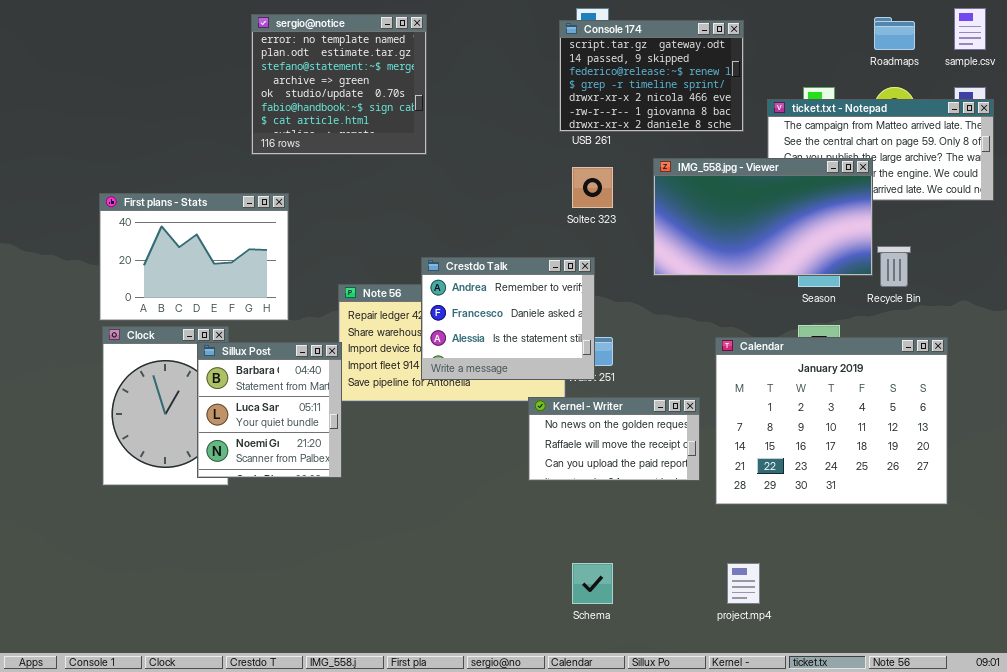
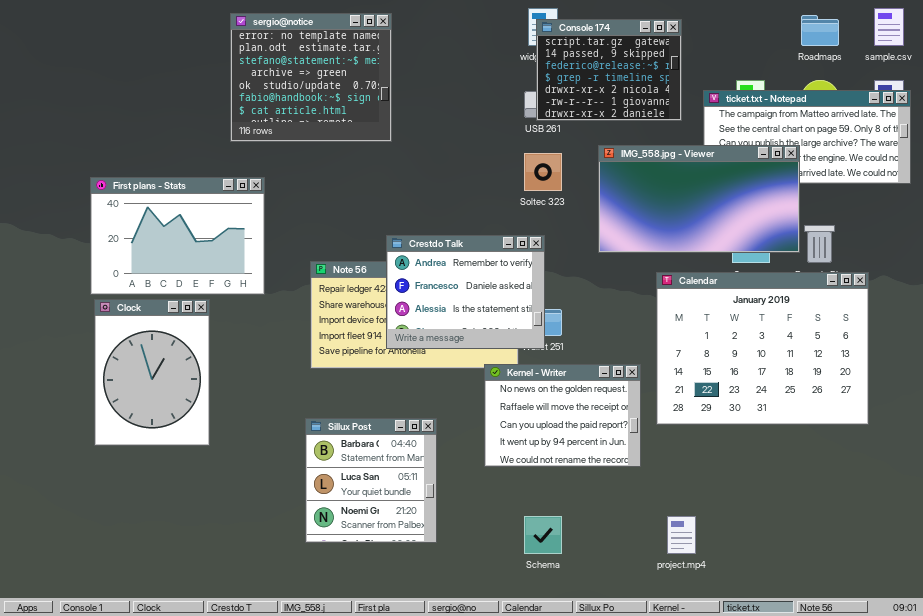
Console 174: [559,20,744,132] -> [536,19,682,121], resized
Calendar: [715,337,948,505] -> [656,272,869,425], moved
Sillux Post: [197,342,342,478] -> [305,418,437,543], moved
Kernel - Writer: [528,397,700,481] -> [484,364,641,467], resized

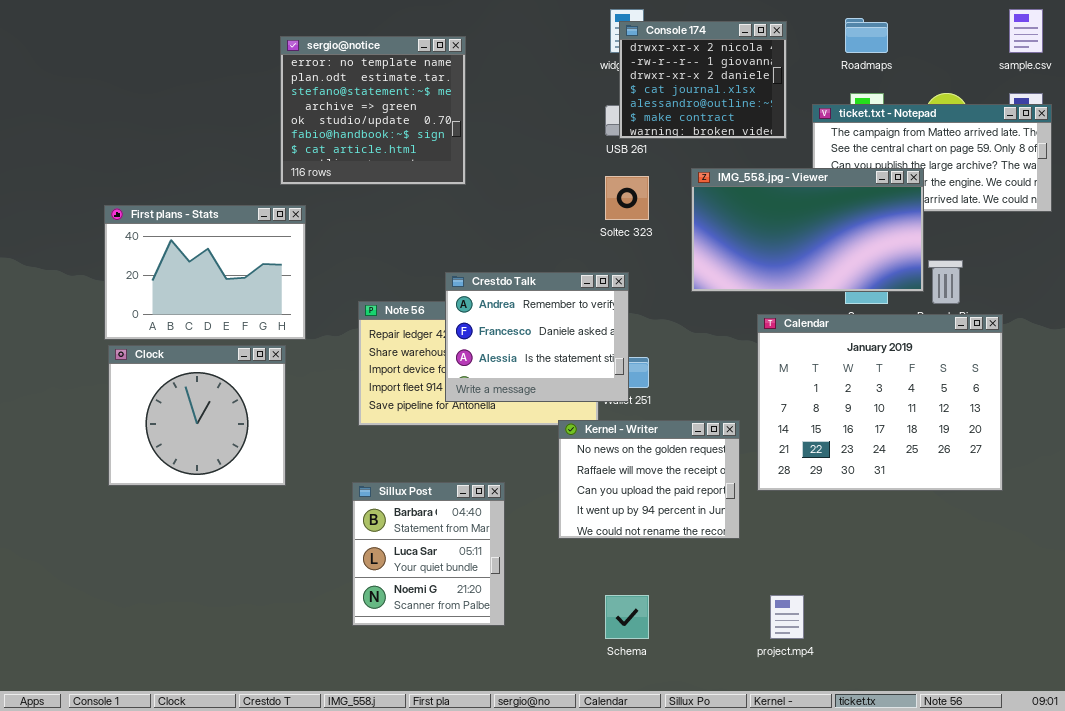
sergio@notice: [230,13,392,142] -> [280,36,466,185], moved
Roadmaps: [801,15,839,46] -> [845,18,888,53], moved
Console 174: [536,19,682,121] -> [619,21,787,139], scrolled down 4 rows
Clock: [94,299,210,446] -> [108,345,286,486], resized

